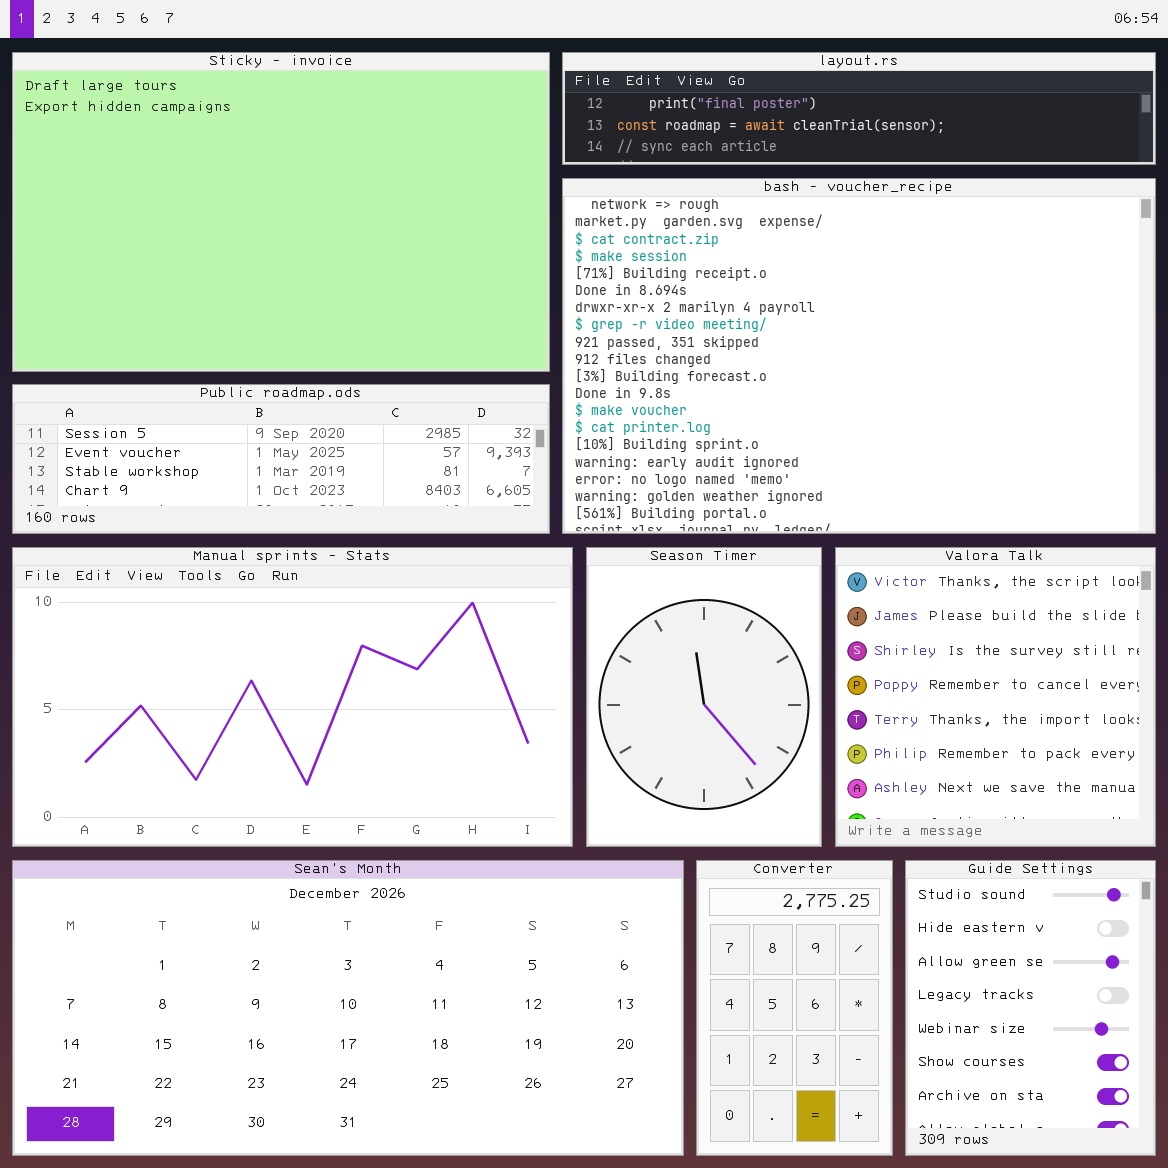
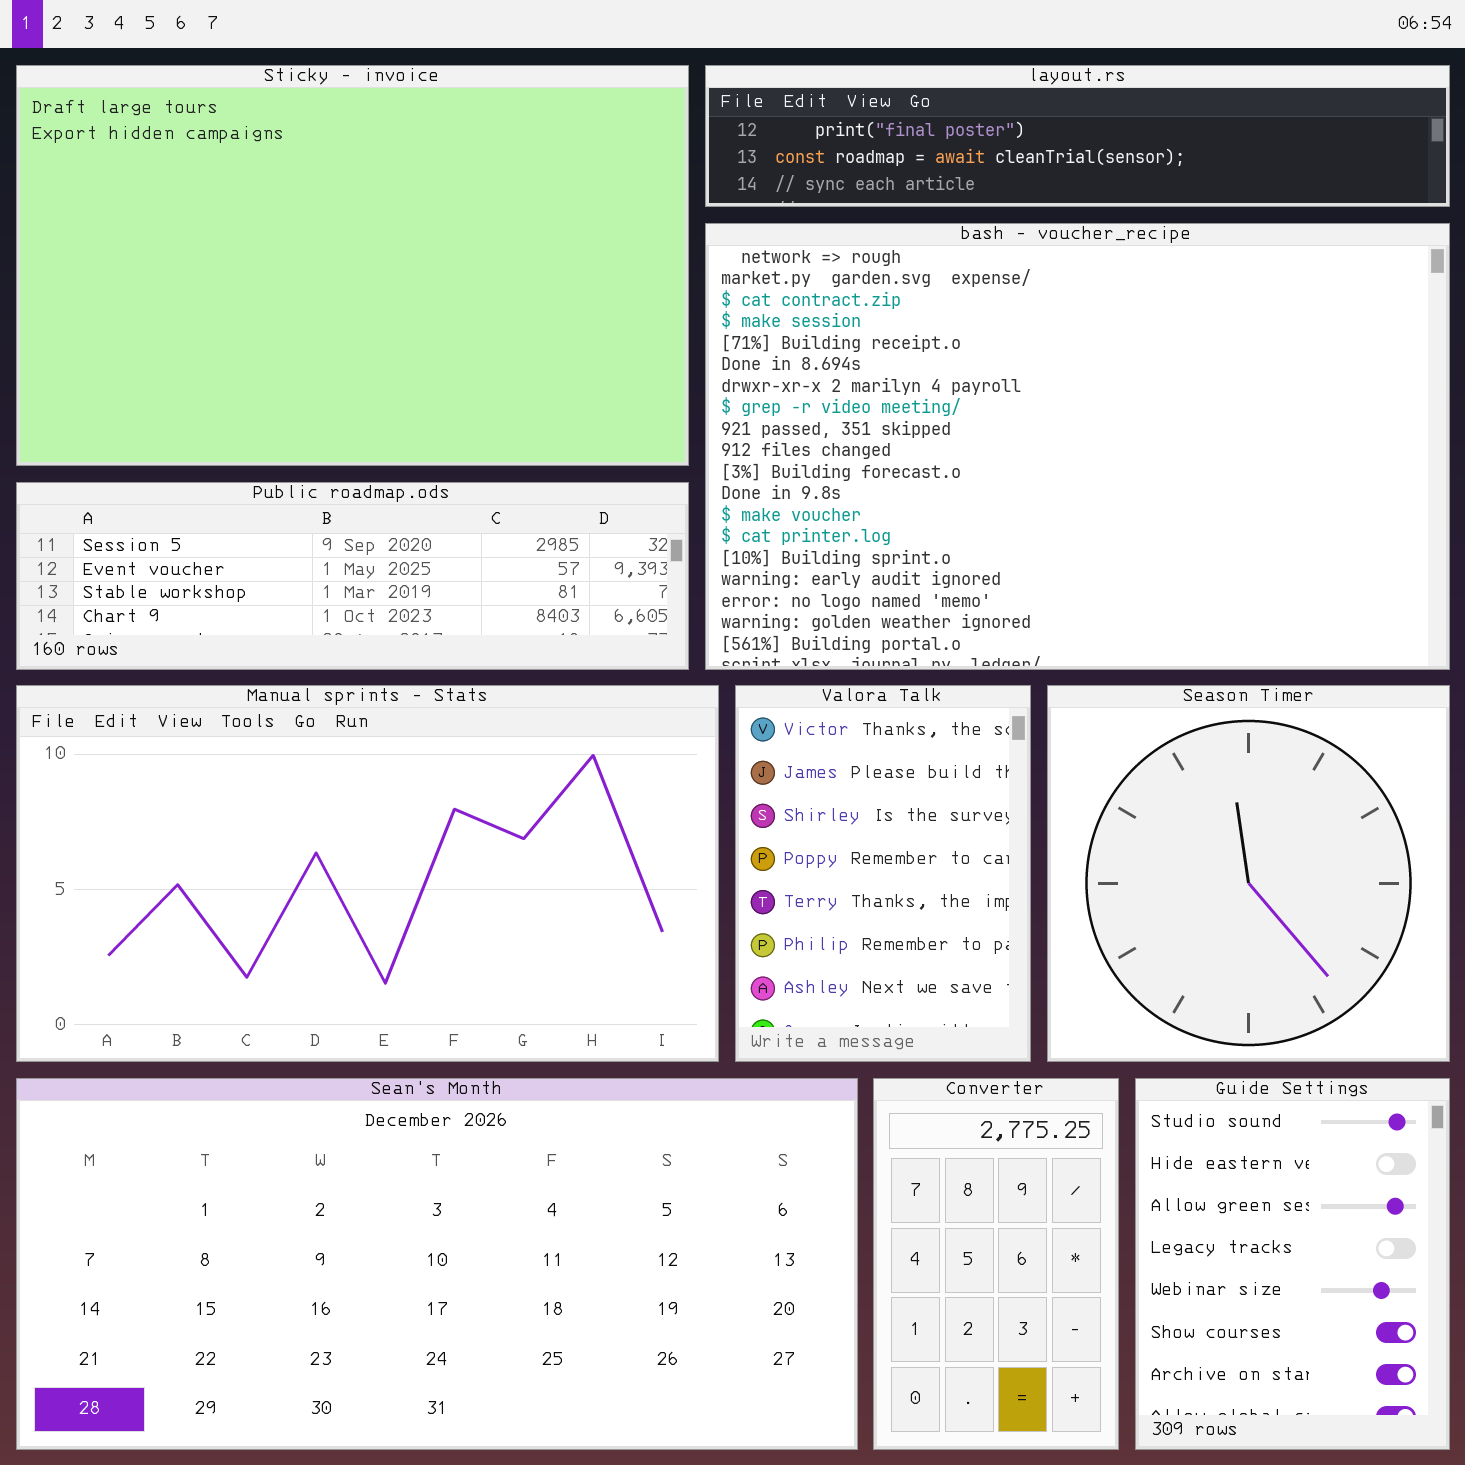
Season Timer: [586,547,822,847] -> [1047,685,1450,1062], moved, resized
Valora Talk: [835,547,1156,847] -> [735,685,1031,1062], moved, resized

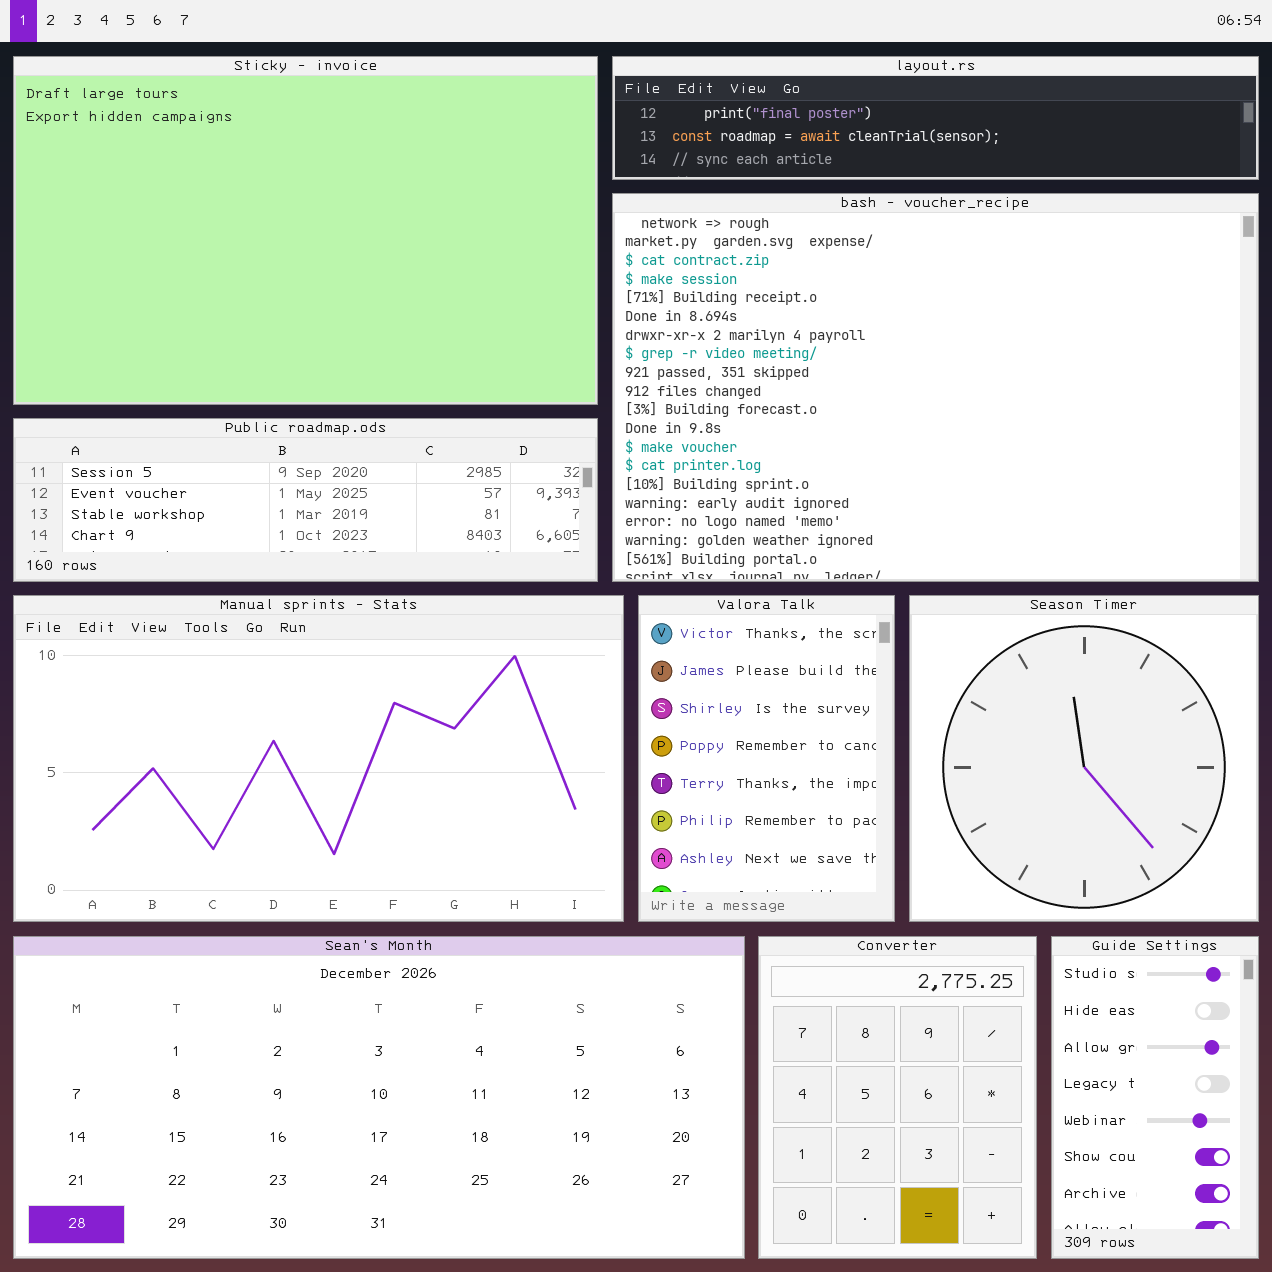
Converter: [873,1078,1119,1450] -> [758,936,1037,1259], resized
Guide Settings: [1135,1078,1450,1450] -> [1051,936,1259,1259], resized

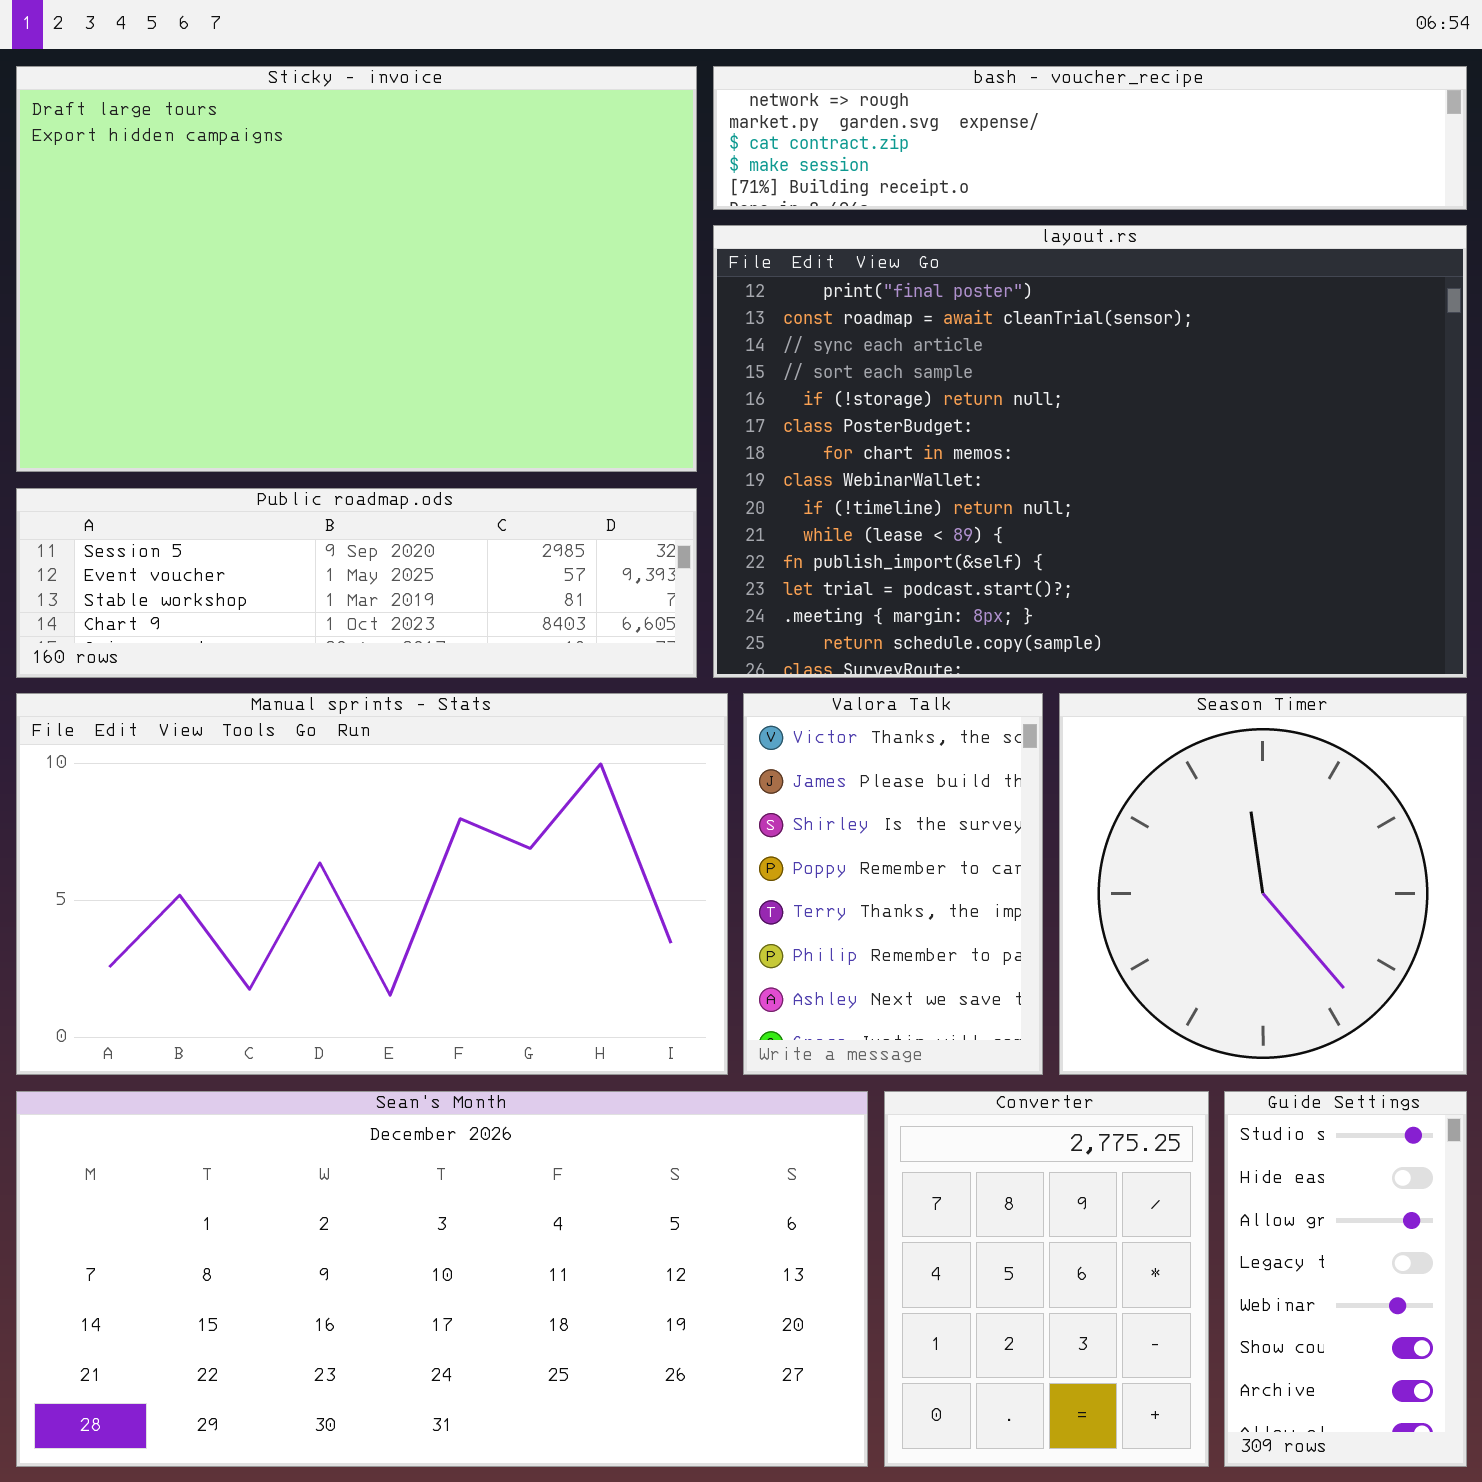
layout.rs: [612,56,1259,180] -> [713,225,1467,678], moved, resized
bash - voucher_recipe: [612,193,1259,582] -> [713,66,1467,210], moved, resized

